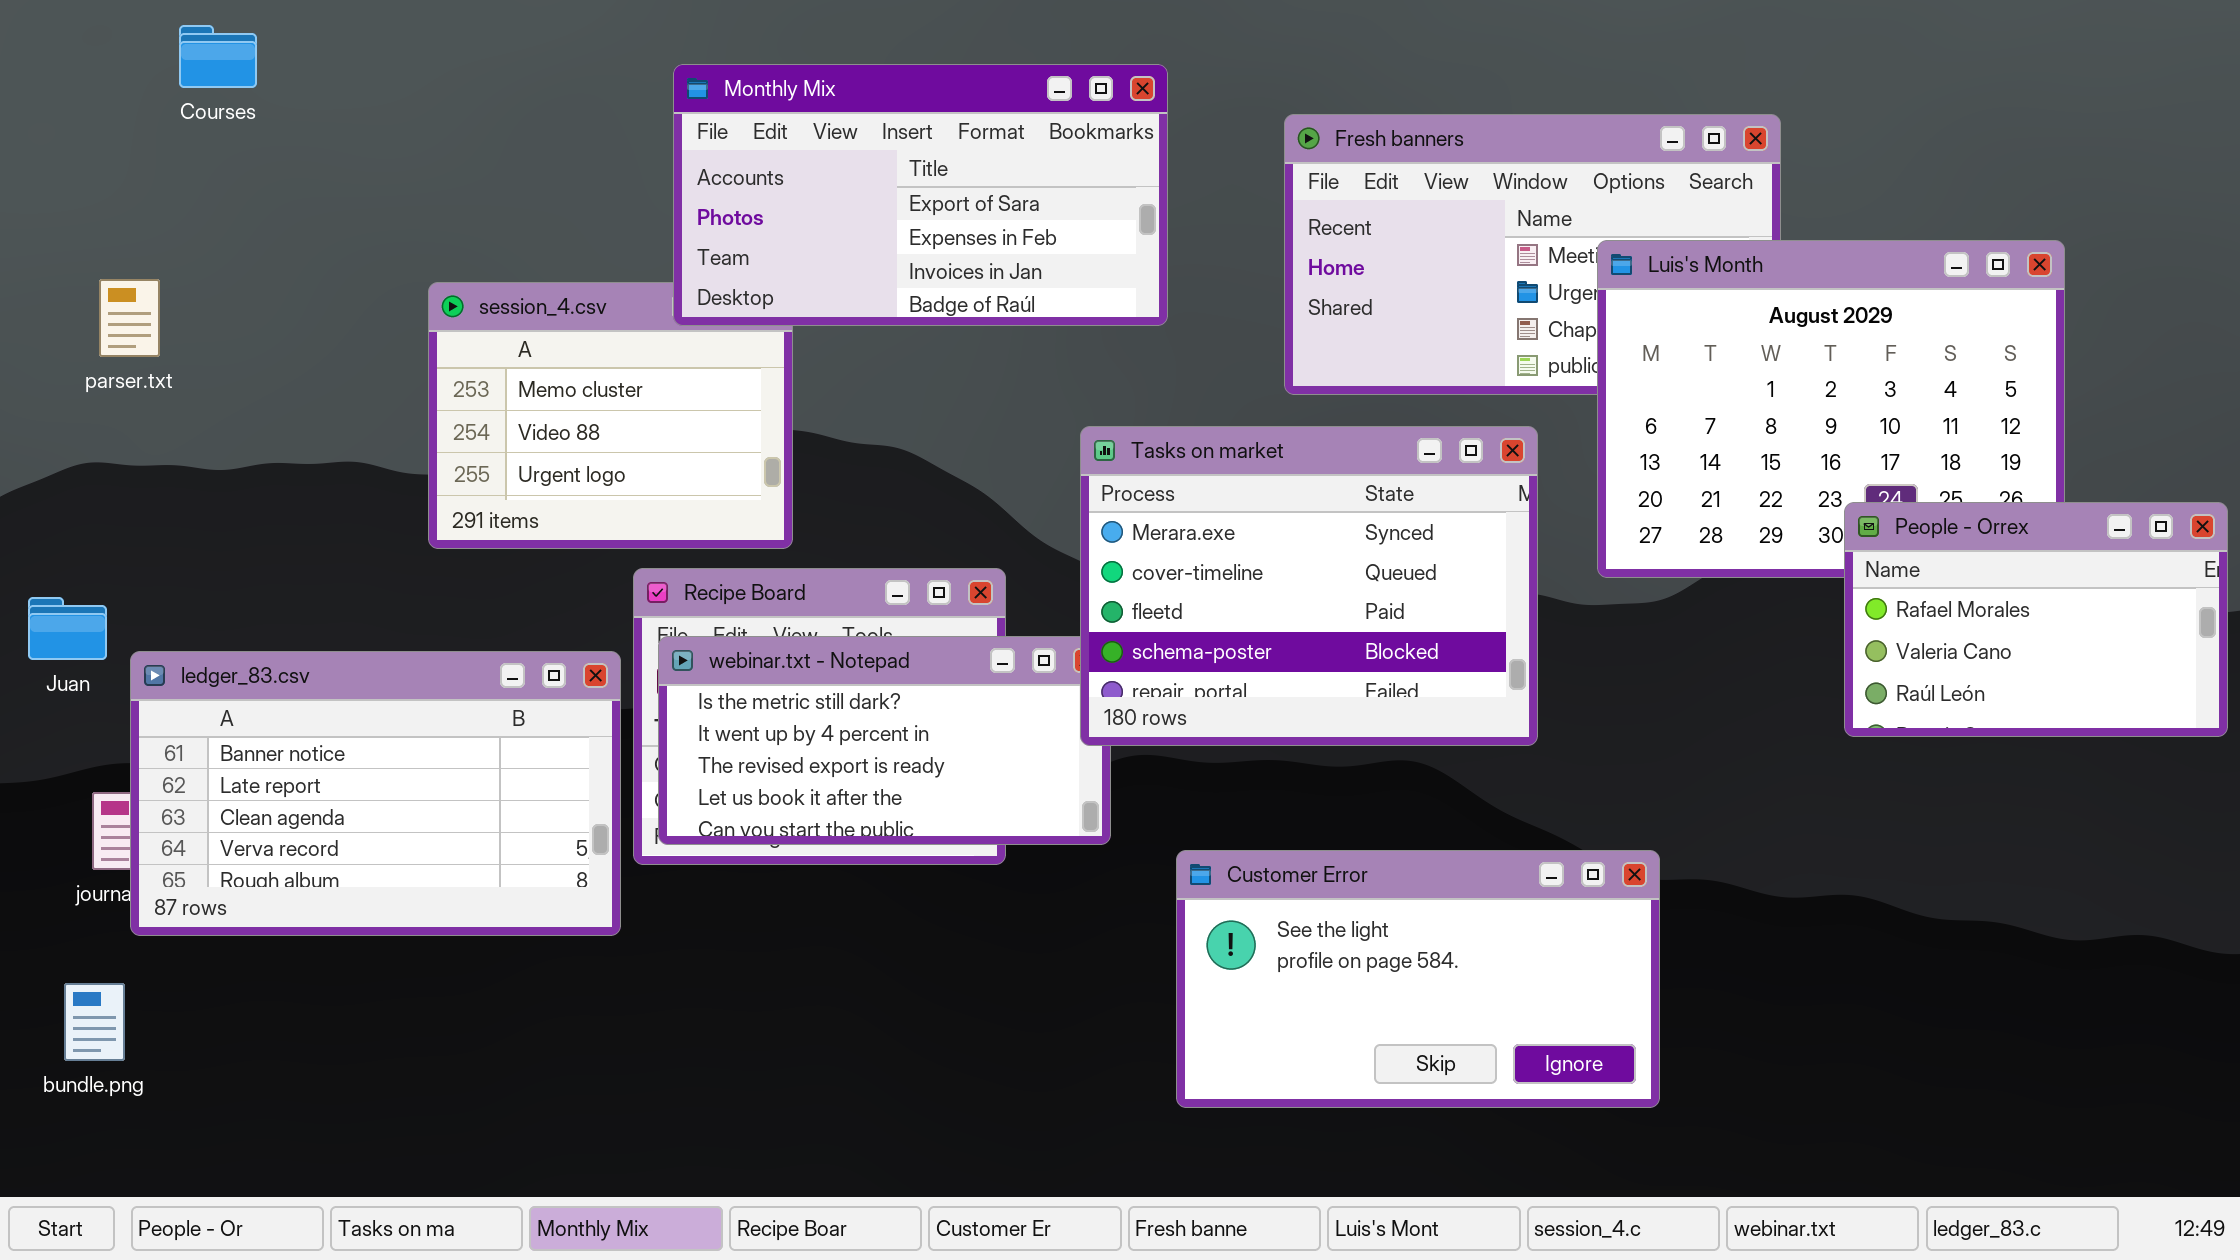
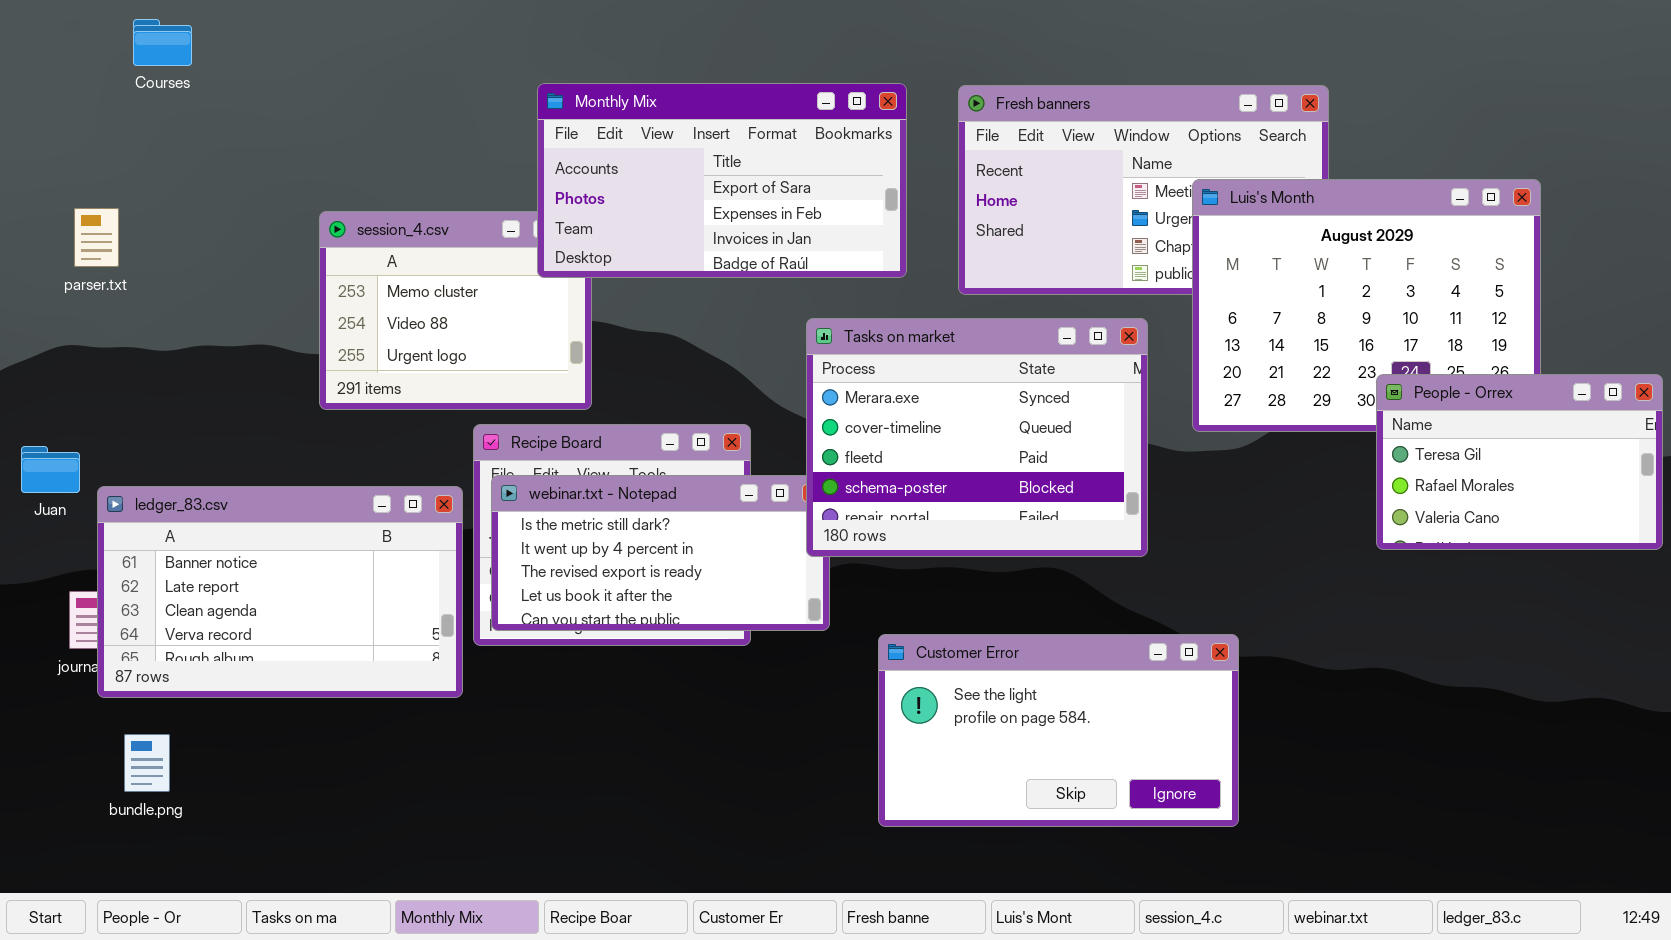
Monthly Mix: [673,64,1168,326] -> [537,83,907,278], moved
People - Orrex: [1844,502,2228,737] -> [1376,374,1663,550], scrolled up 1 row
bundle.png: [64,983,125,1061] -> [124,734,170,792], moved

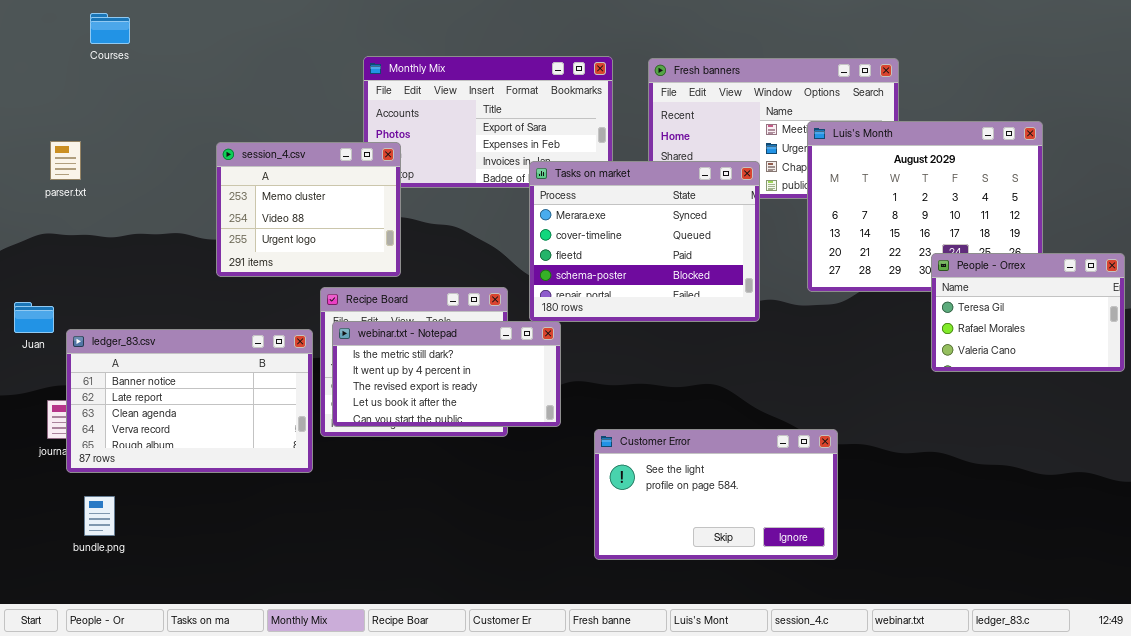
session_4.csv: [319,211,592,410] -> [216,142,401,277], raised
Tasks on market: [806,318,1148,557] -> [529,161,760,322], moved

